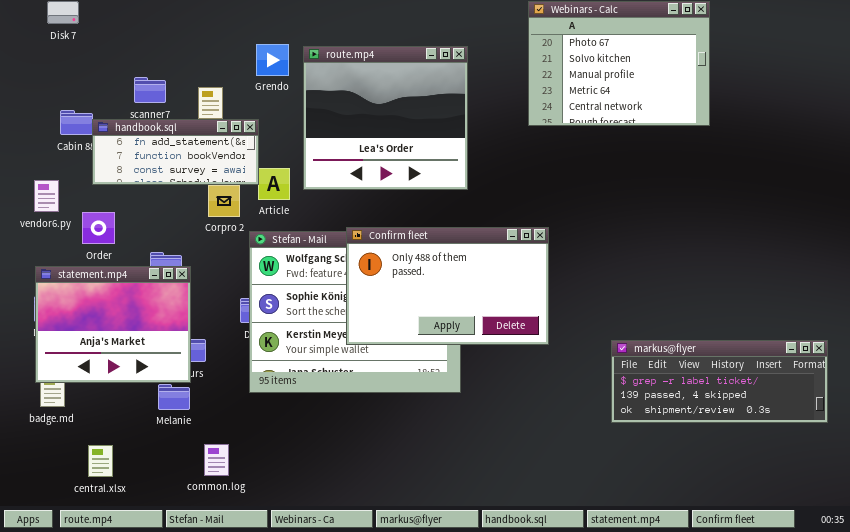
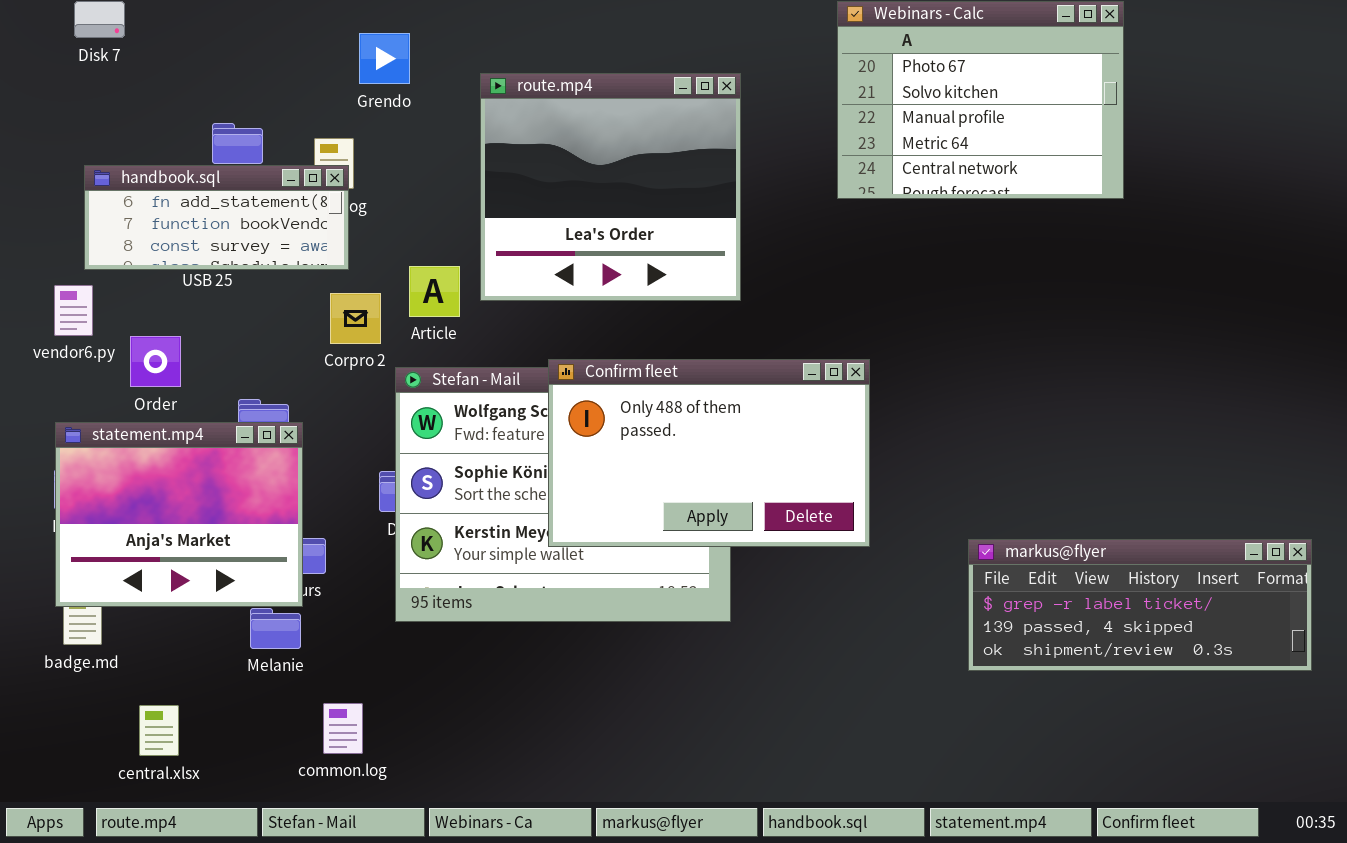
Grendo: [256,44,289,76] -> [359,33,410,84], moved
handbook.sql: [92,119,259,185] -> [84,165,349,270], moved

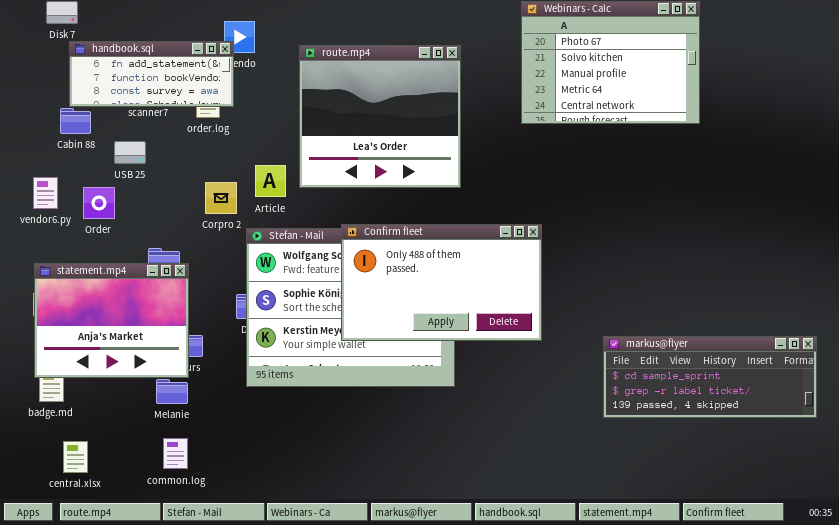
handbook.sql: [84,165,349,270] -> [69,41,234,107], moved
Order: [130,336,181,387] -> [83,187,115,219], moved
markus@flyer: [968,539,1312,671] -> [603,336,817,418], scrolled up 1 row
common.log: [323,703,363,754] -> [163,438,188,469], moved
central.xlsx: [139,705,179,756] -> [63,441,88,473], moved

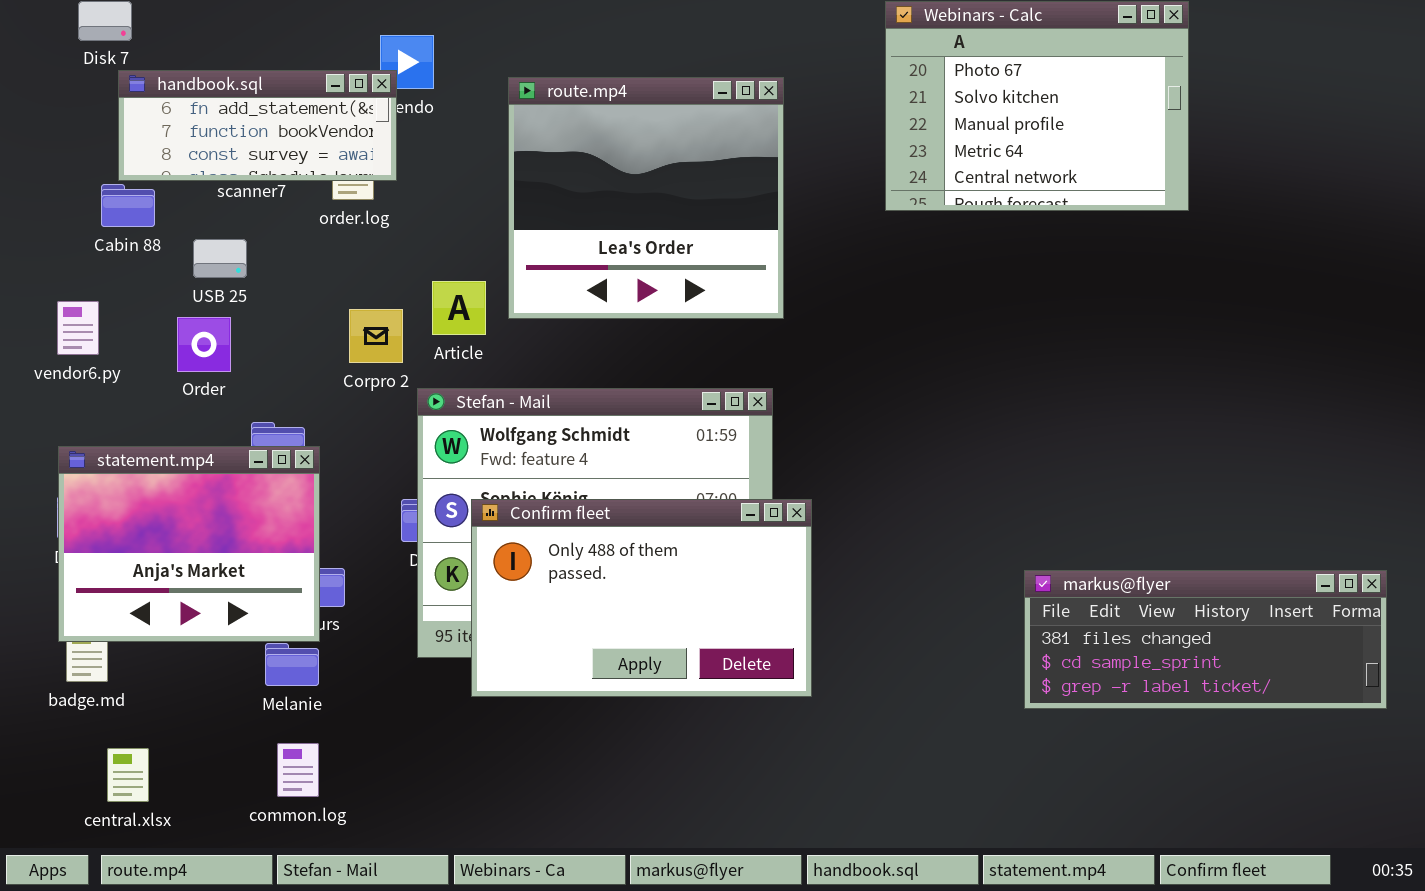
Order: [83,187,115,219] -> [177,317,231,372], moved
Confirm fleet: [341,224,542,341] -> [471,499,812,697], moved
markus@flyer: [603,336,817,418] -> [1024,570,1387,709], scrolled up 1 row

